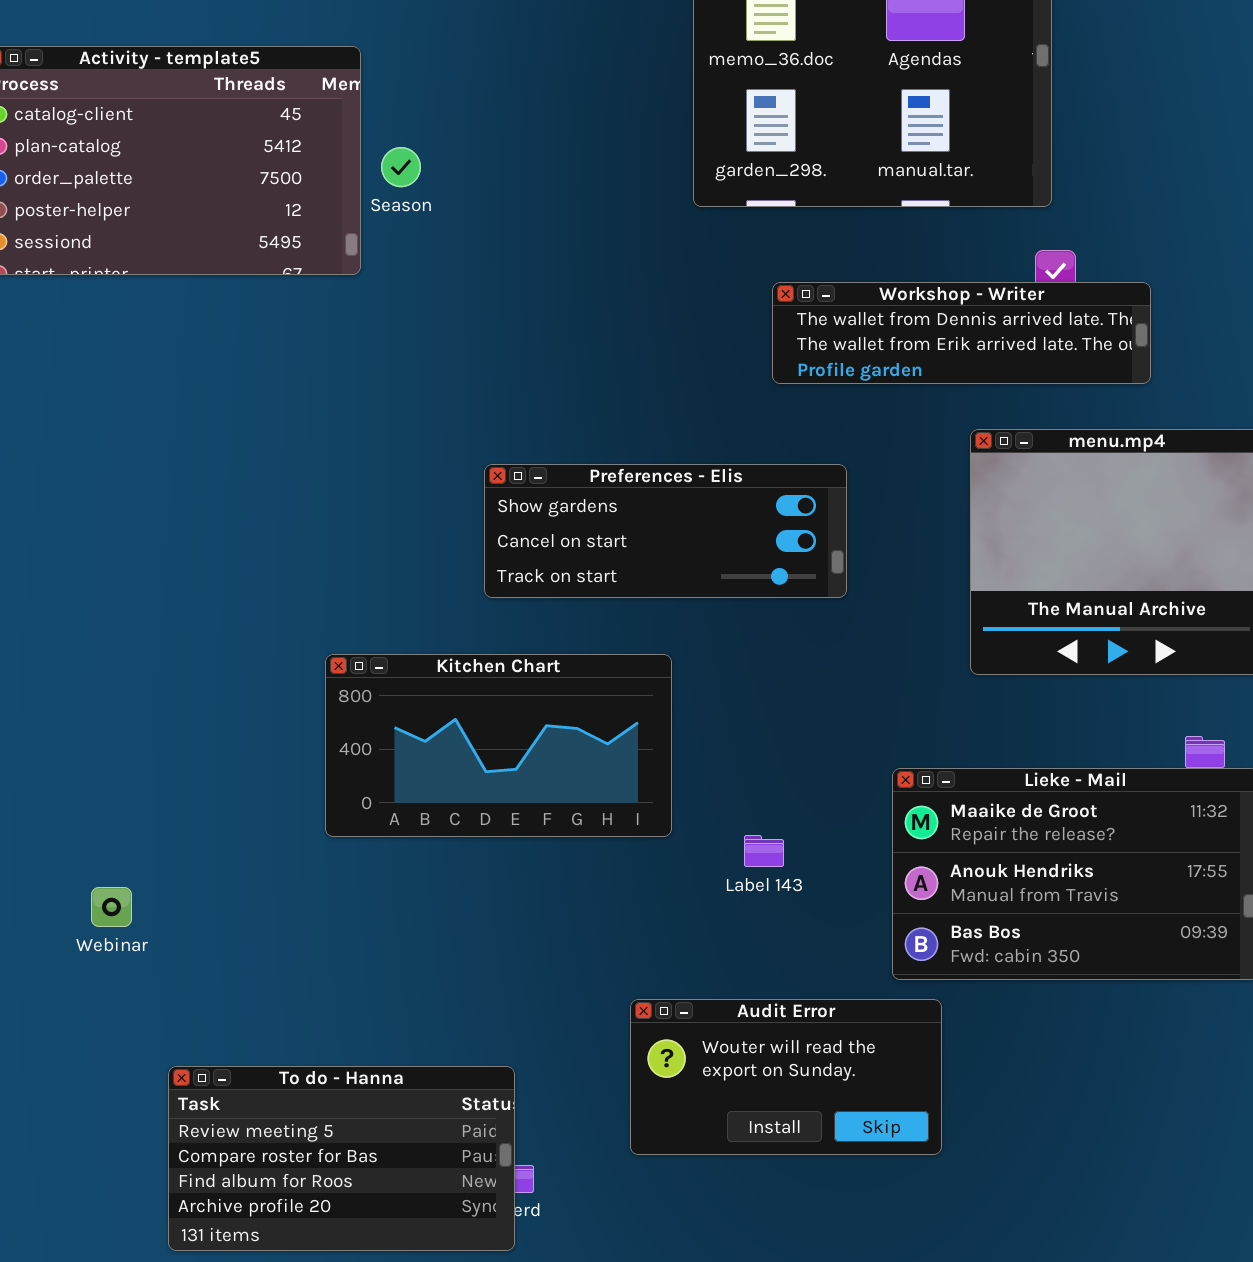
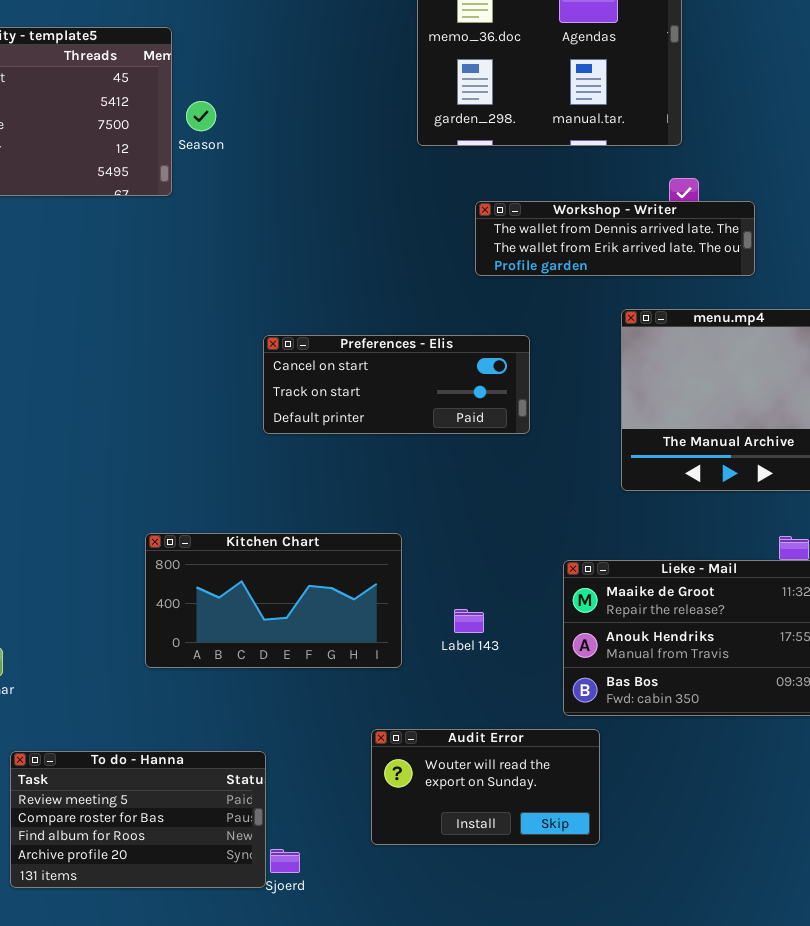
Preferences - Elis: [484,464,847,598] -> [263,335,530,434], scrolled down 1 row
Kitchen Chart: [325,654,672,837] -> [145,533,402,668], moved
To do - Hanna: [168,1066,515,1251] -> [10,751,266,888], moved

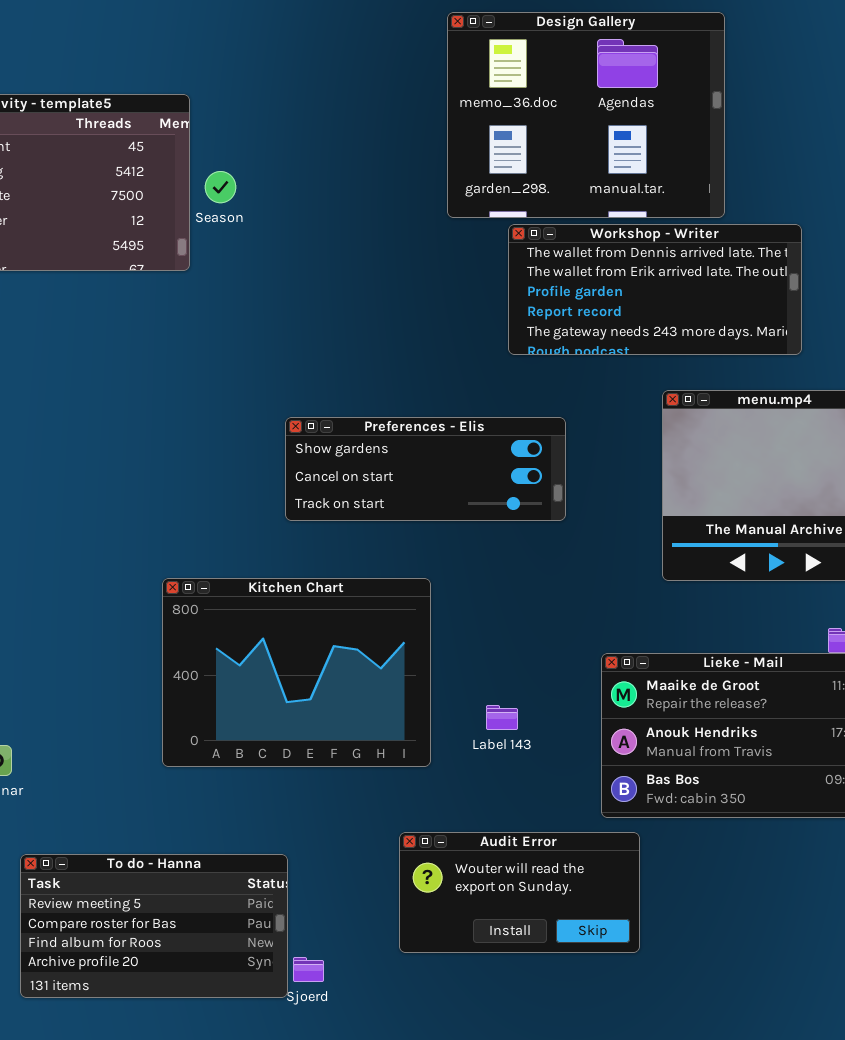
Workshop - Writer: [475,201,755,276] -> [508,224,802,355], resized
Preferences - Elis: [263,335,530,434] -> [285,417,566,521], scrolled up 1 row
Kitchen Chart: [145,533,402,668] -> [162,578,431,767], resized

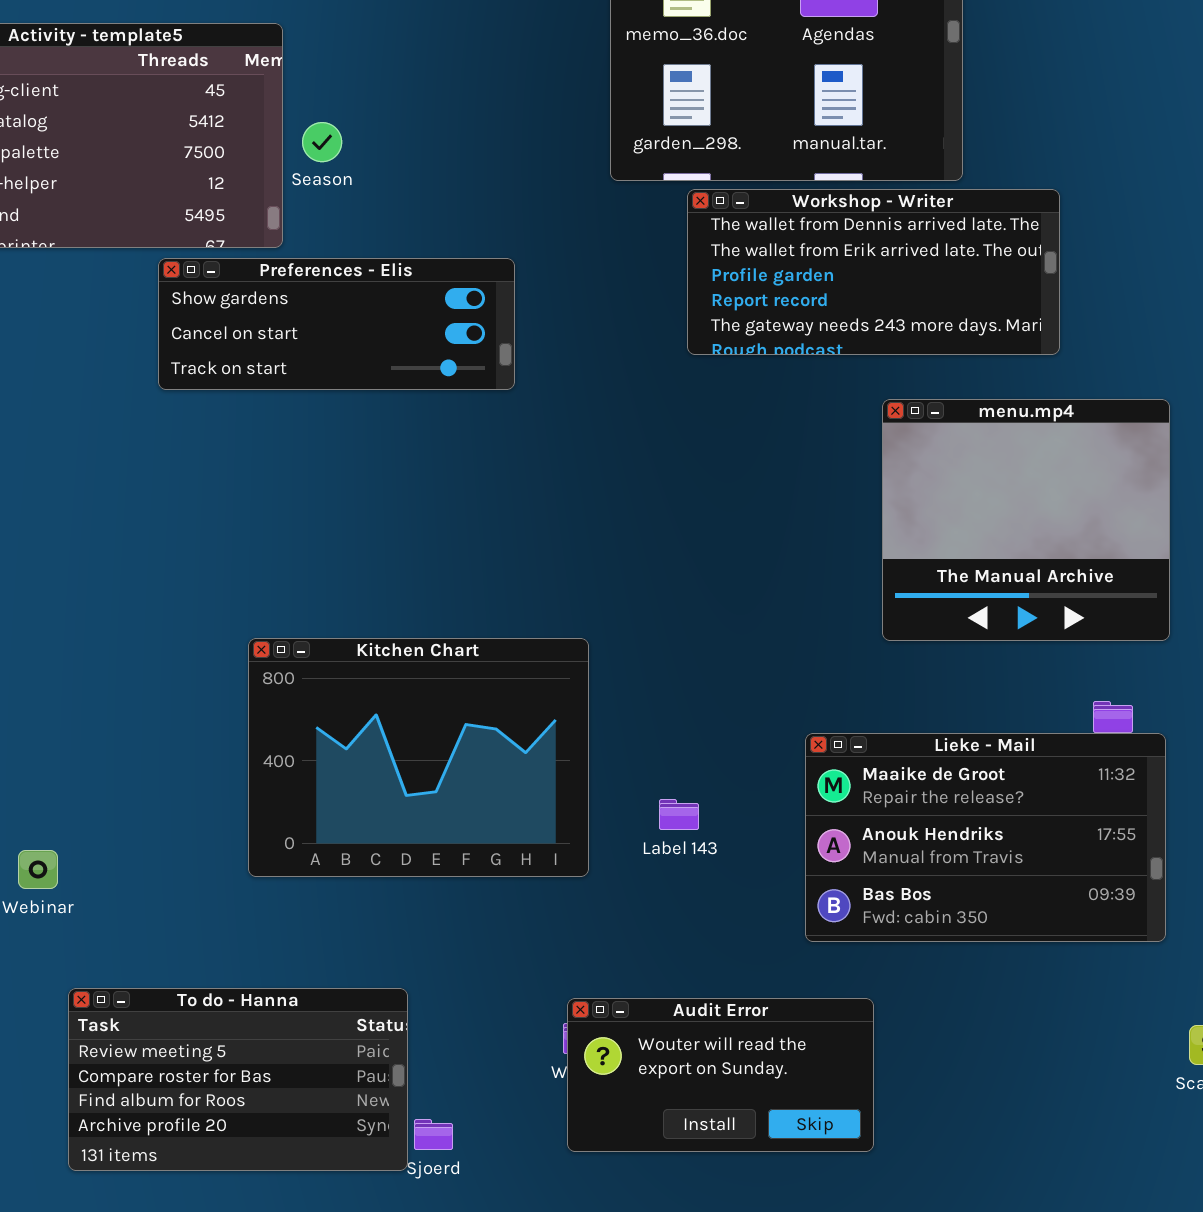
Preferences - Elis: [285,417,566,521] -> [158,258,515,390], moved
Audit Error: [399,832,640,953] -> [567,998,874,1152], moved

